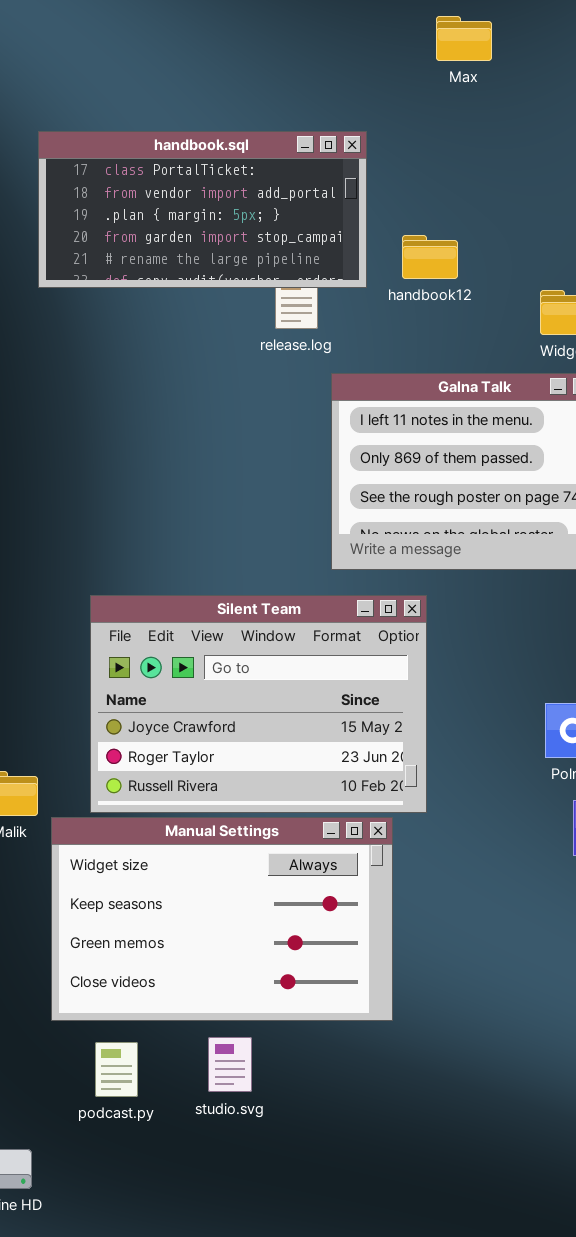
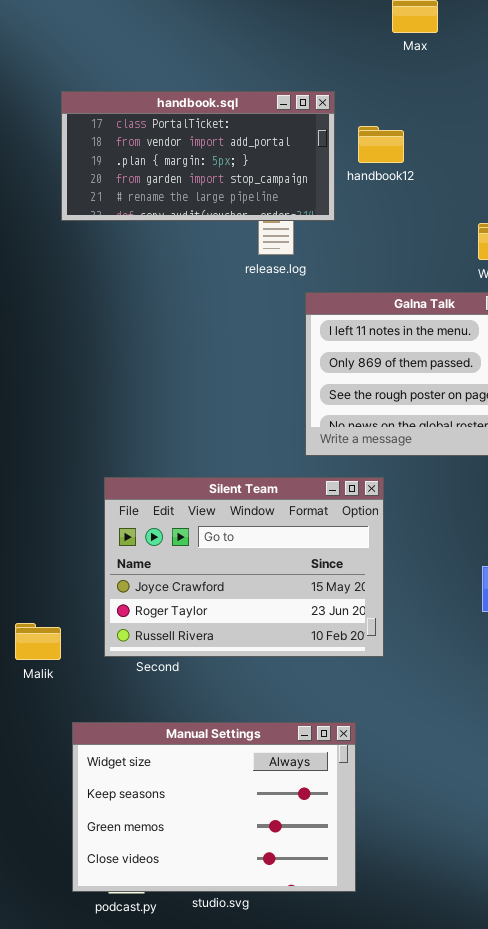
handbook12: [402,235,458,279] -> [358,126,404,163], moved
Manual Settings: [51,817,393,1021] -> [72,722,356,892], moved

